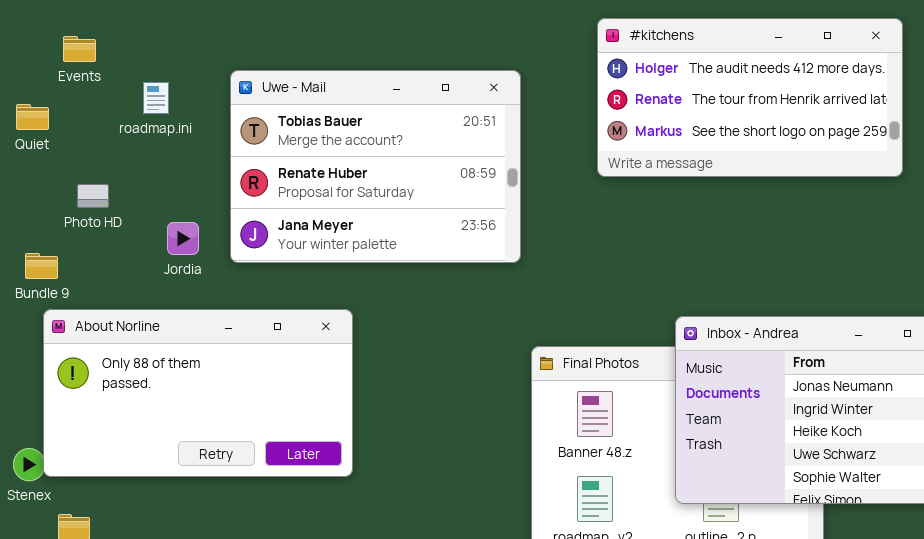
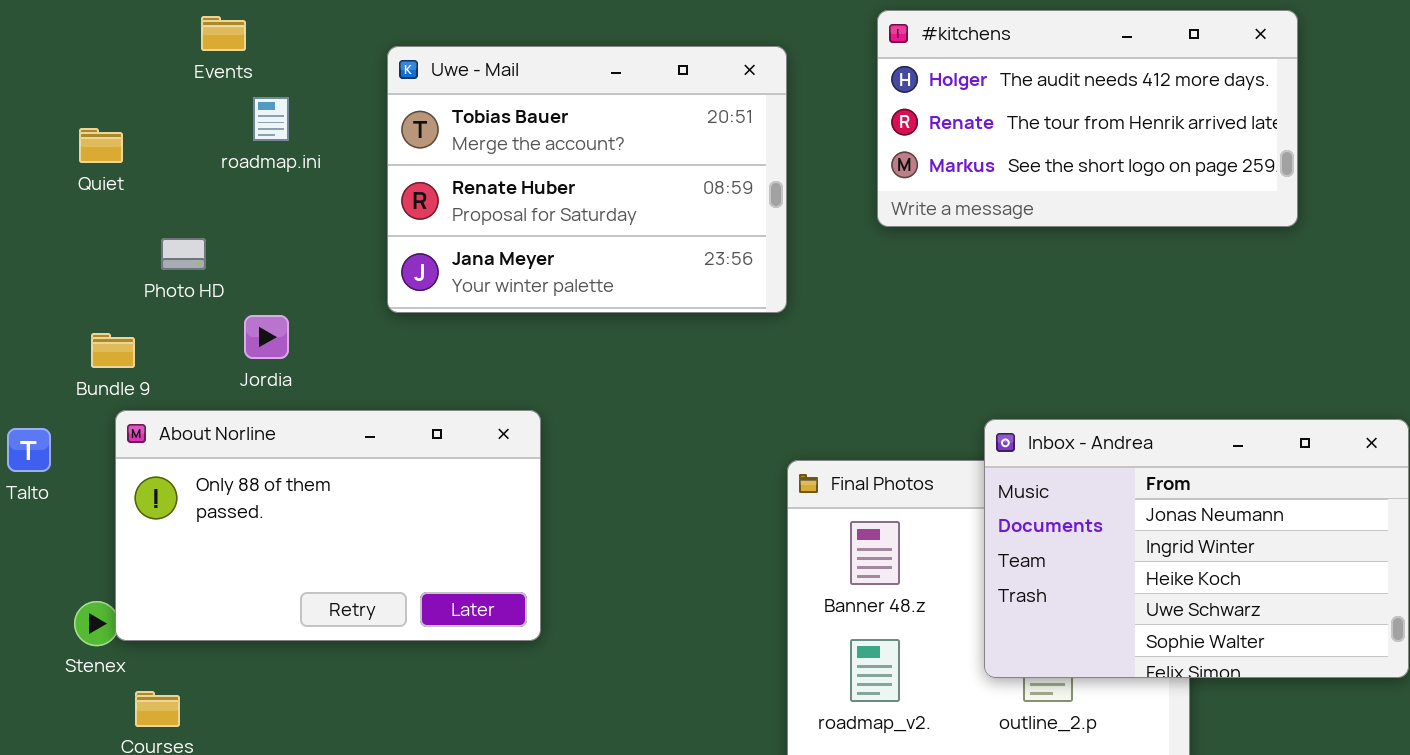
Events: [63,36,96,62] -> [201,16,246,51], moved
Uwe - Mail: [230,70,521,263] -> [387,46,787,313], moved
Jordia: [167,222,199,255] -> [244,315,289,359], moved

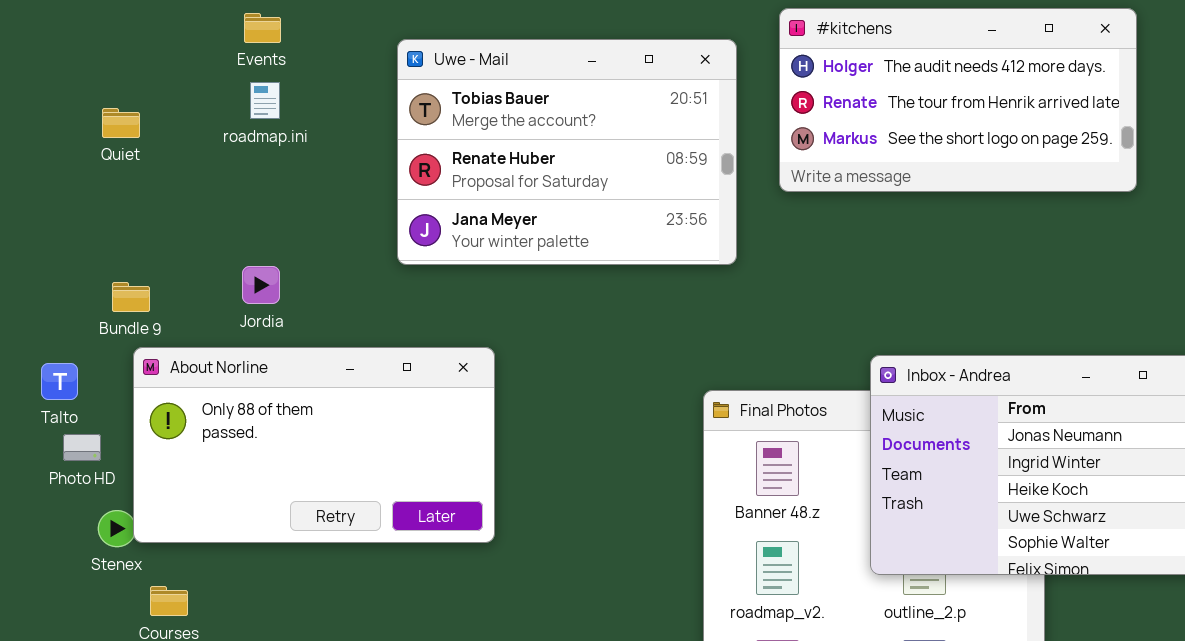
Events: [201,16,246,51] -> [244,13,281,43], moved
Uwe - Mail: [387,46,787,313] -> [397,39,737,265], moved
Photo HD: [161,238,206,270] -> [63,434,101,461], moved

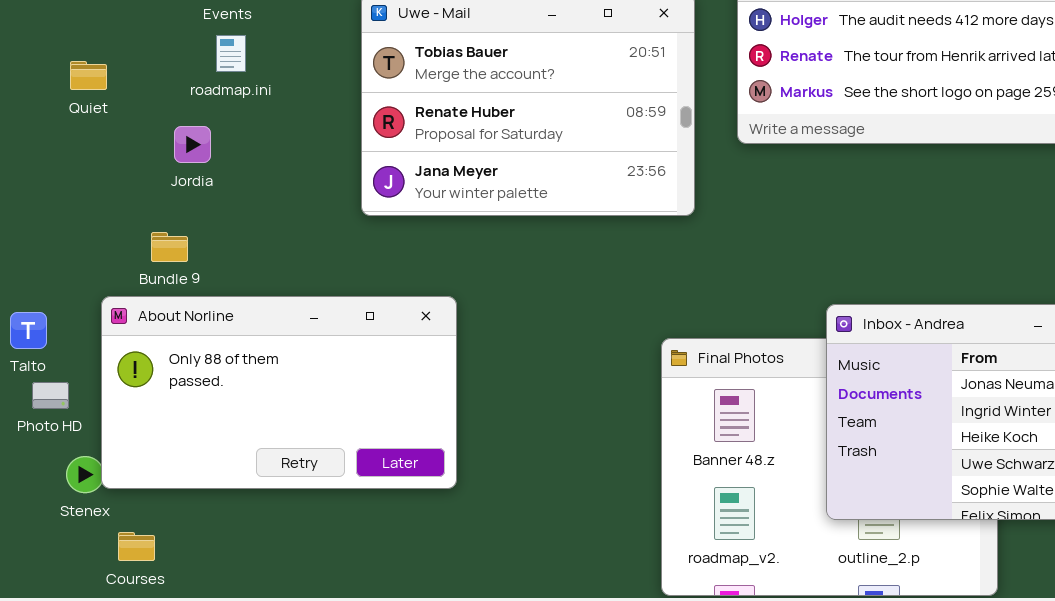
Jordia: [242,266,280,304] -> [174,126,211,163], moved
Bundle 9: [112,282,150,312] -> [151,232,188,262], moved

